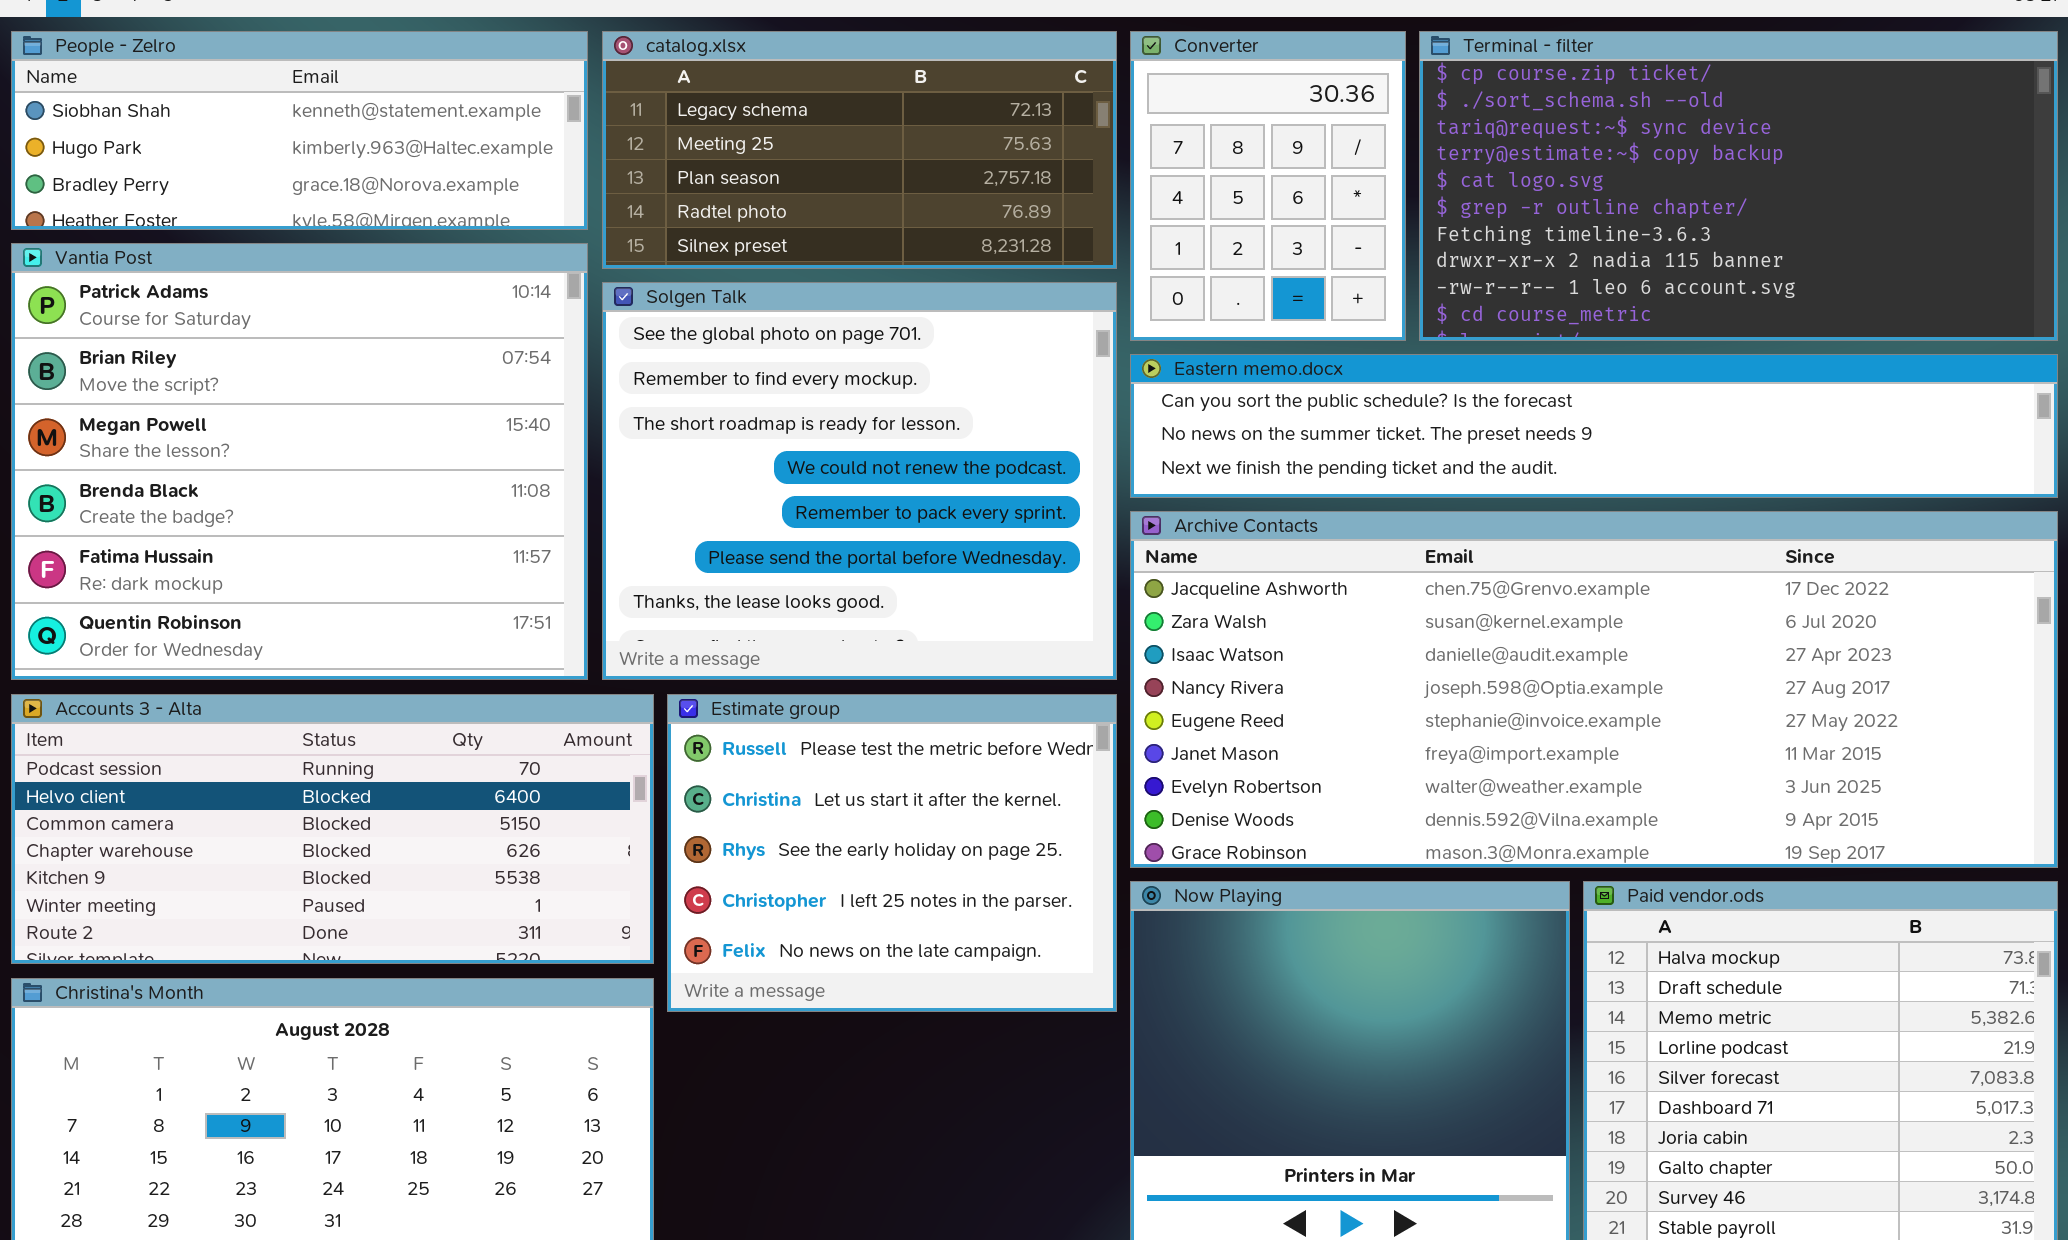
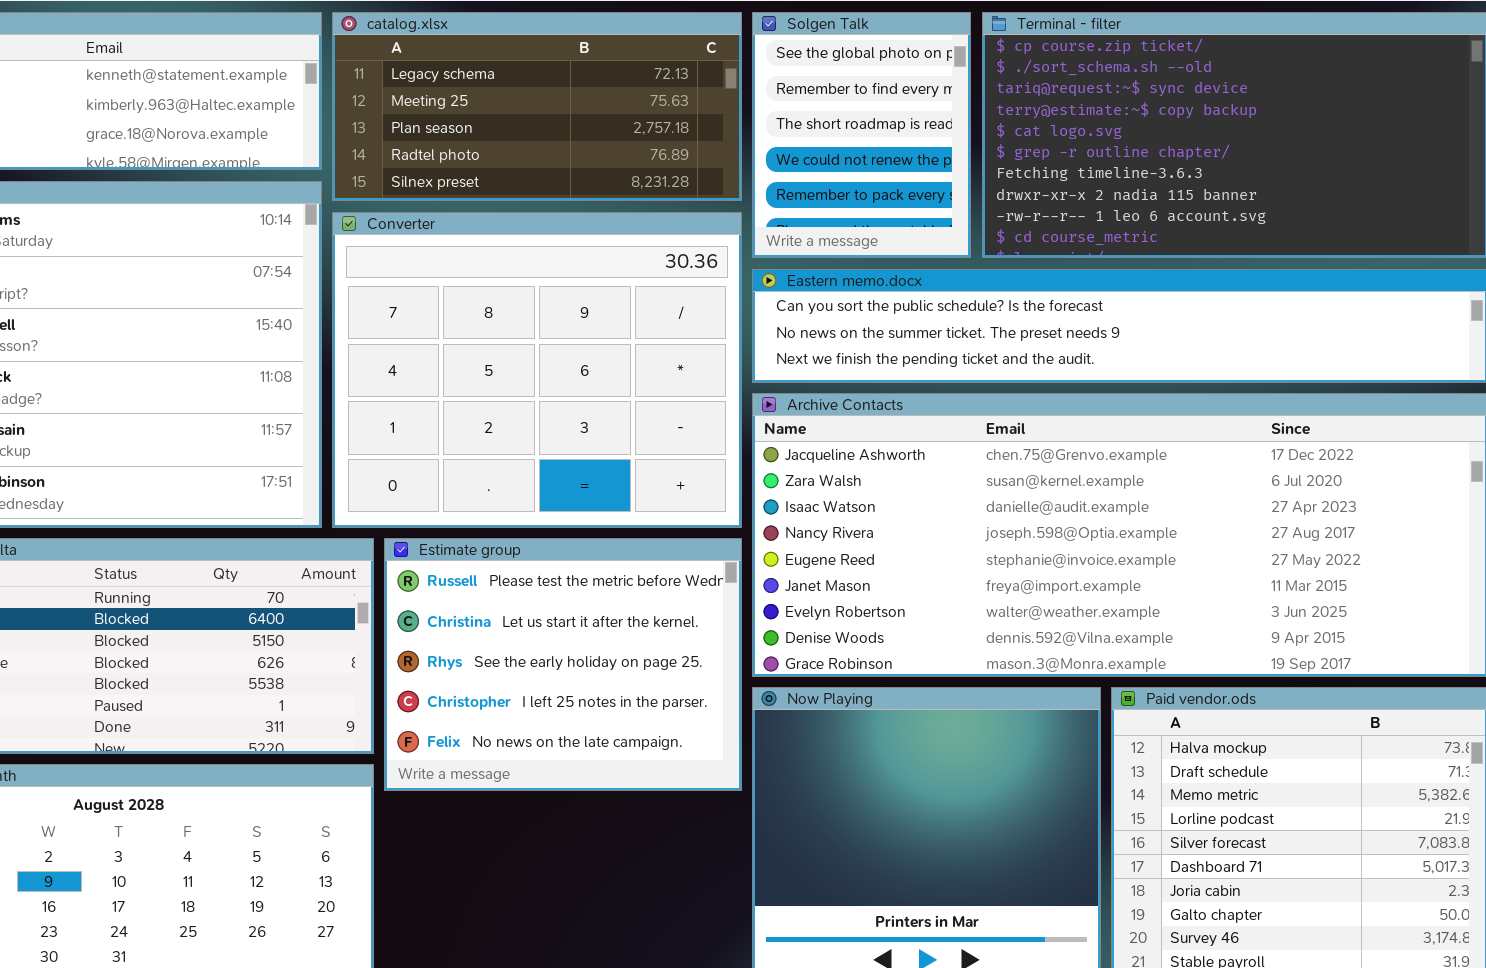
Converter: [1130,31,1406,341] -> [332,212,742,528], moved, resized
Solgen Talk: [602,282,1117,680] -> [752,12,971,258], moved, resized

